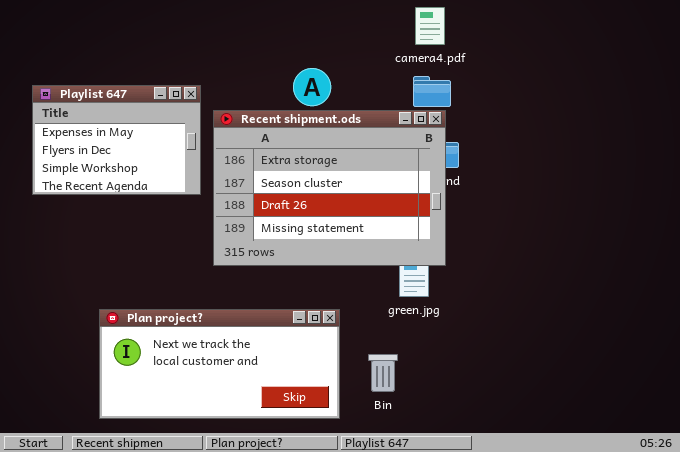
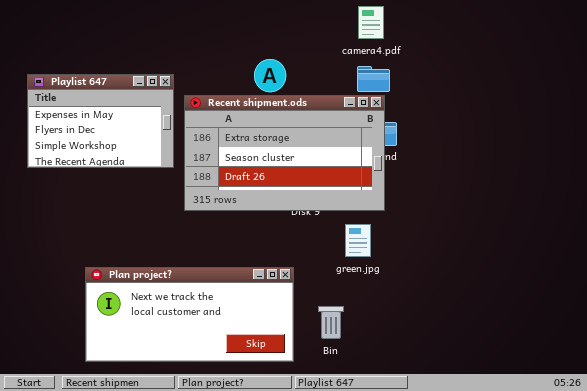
Recent shipment.ods: [213,110,446,266] -> [184,95,385,211], resized

